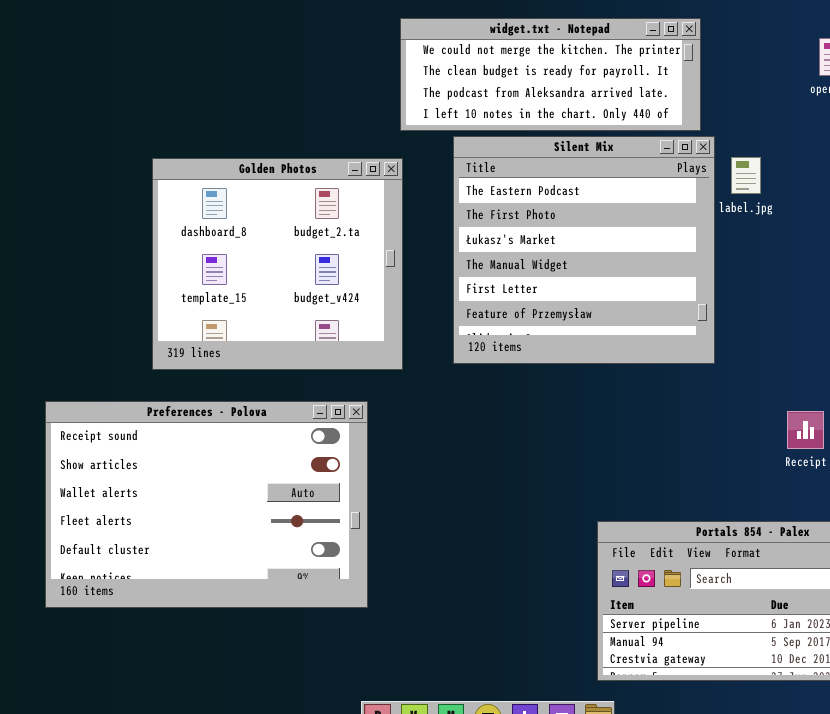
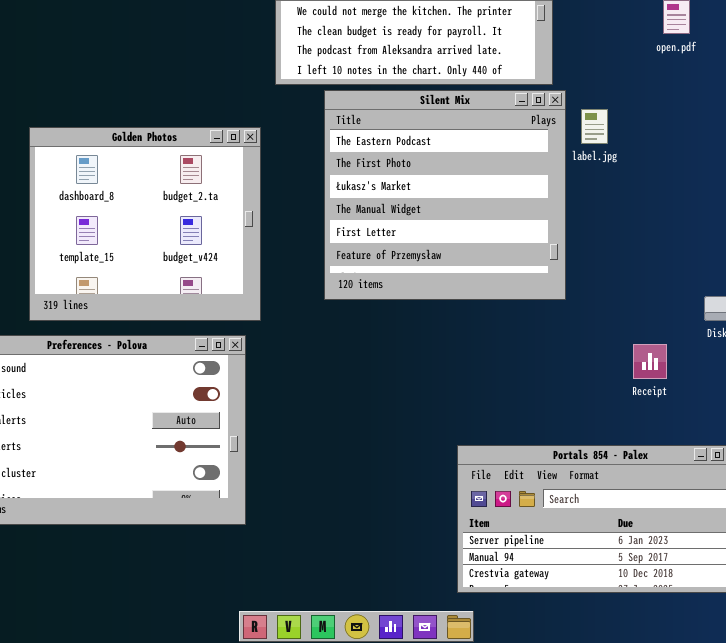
Golden Photos: [152,158,403,370] -> [29,127,261,321], moved

